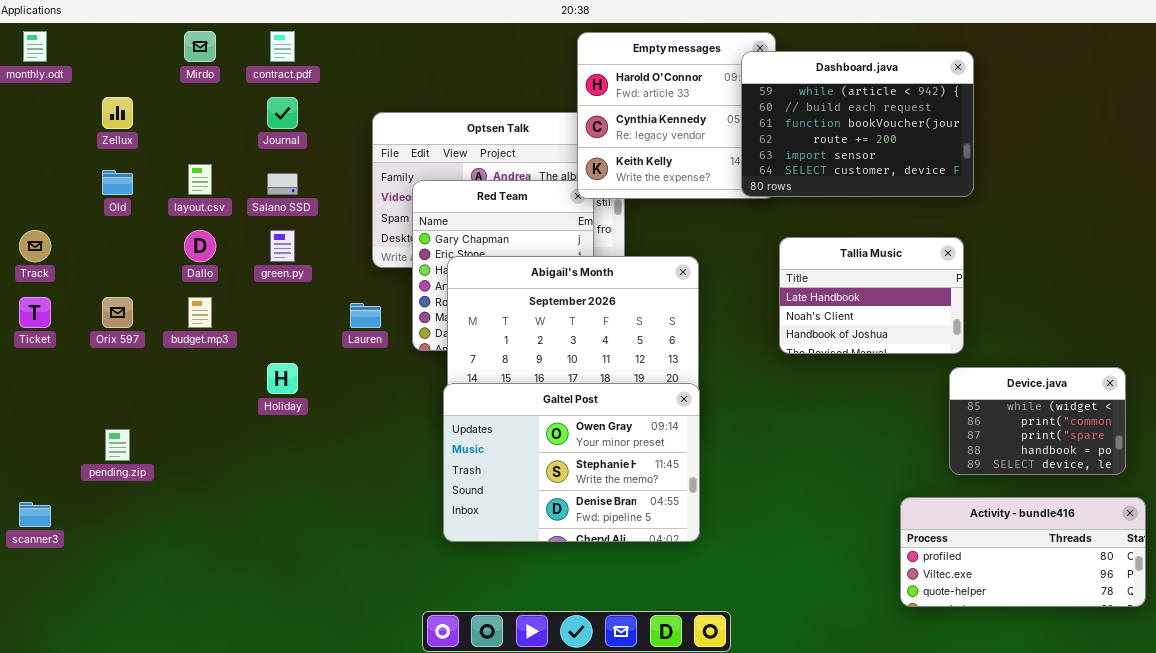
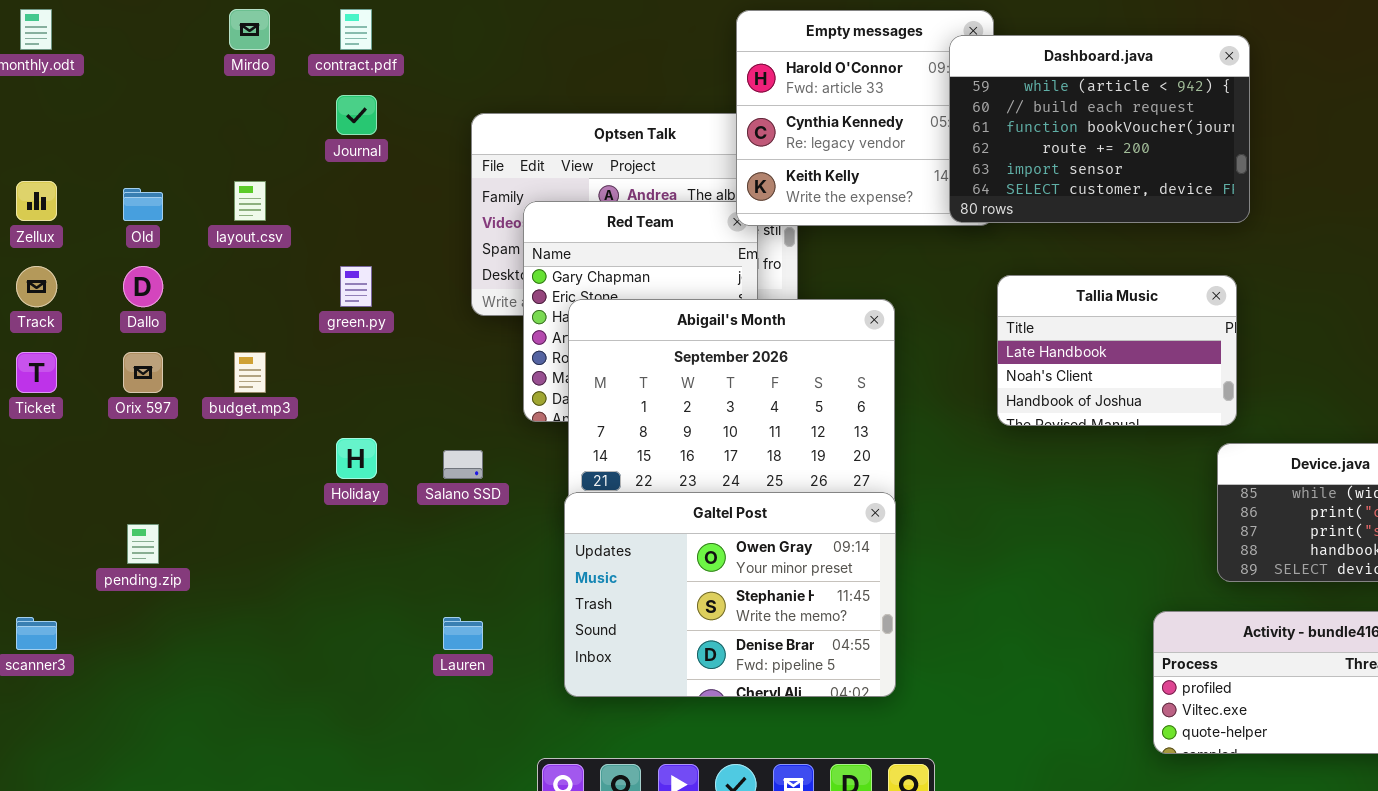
Zellux: [102,97,133,129] -> [16,181,57,221], moved
Salano SSD: [267,173,298,195] -> [443,450,483,479], moved
Dallo: [184,230,216,262] -> [123,266,163,307], moved
Lauren: [350,303,381,328] -> [443,617,483,650], moved
Galtel Post: [443,383,700,542] -> [564,492,896,697], moved

